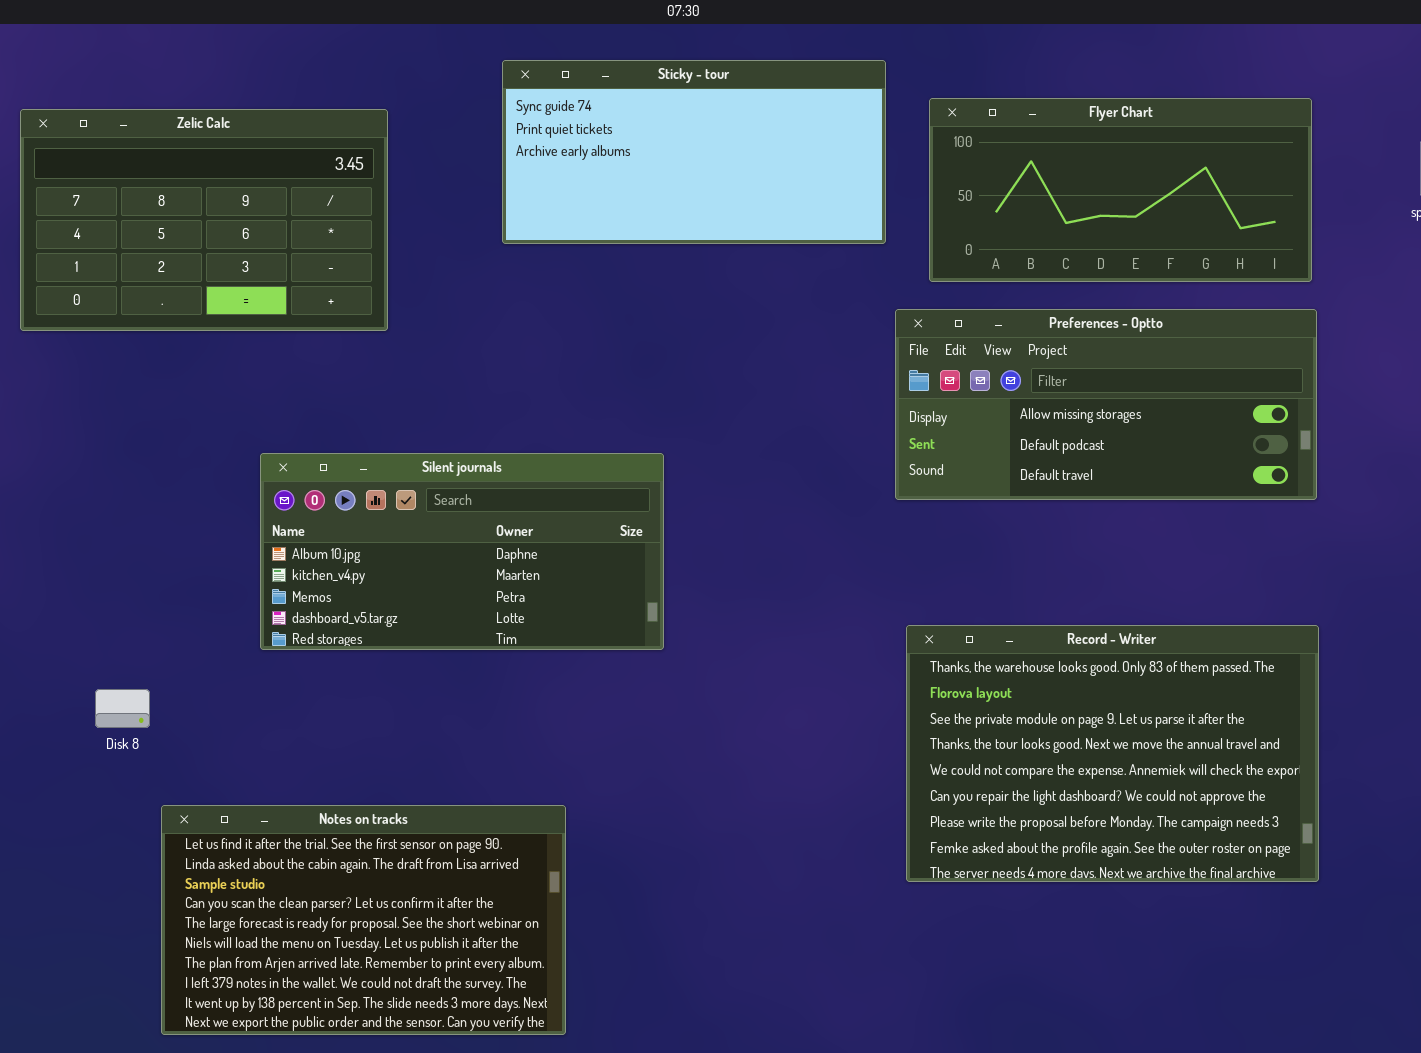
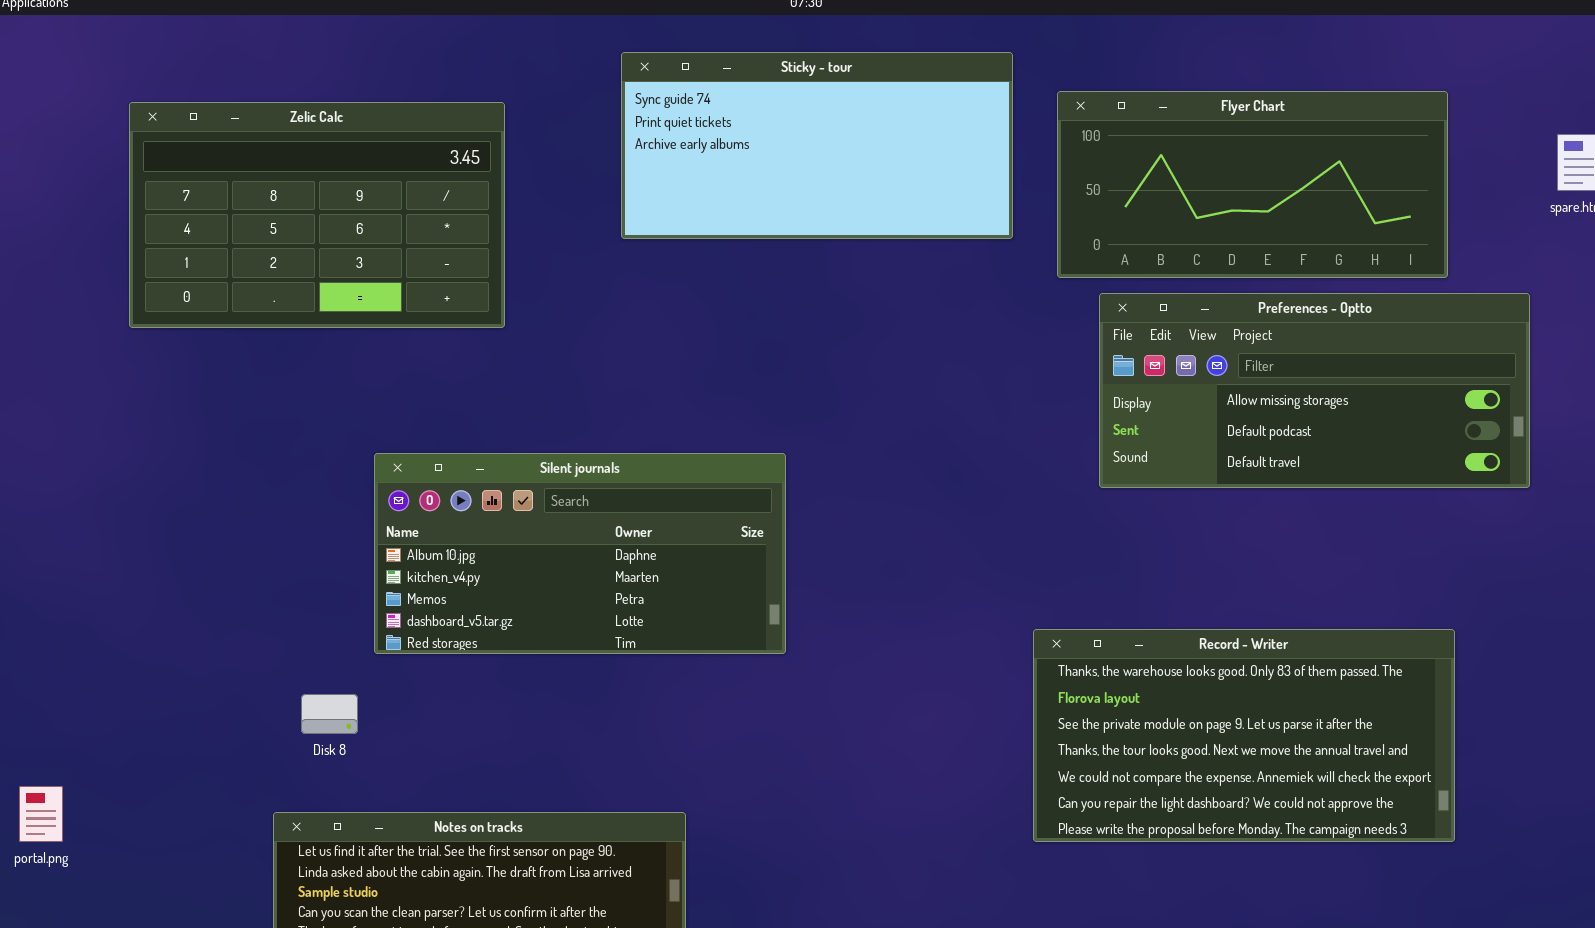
Preferences - Optto: [895,309,1317,500] -> [1099,293,1530,488], moved
Record - Writer: [906,625,1319,882] -> [1033,629,1455,842], resized
Disk 8: [95,689,150,728] -> [301,694,358,734], moved

